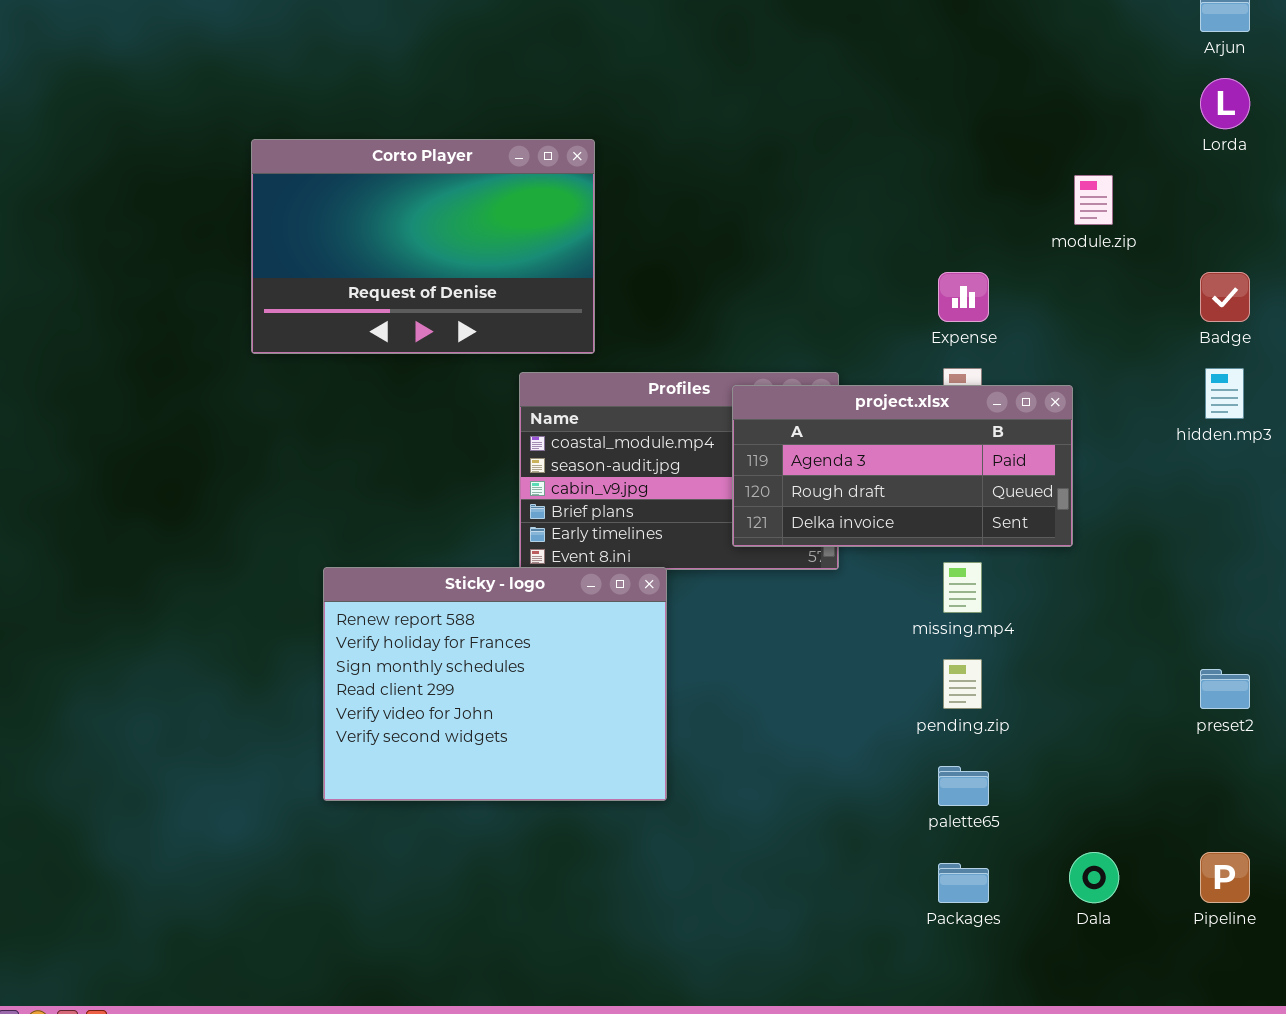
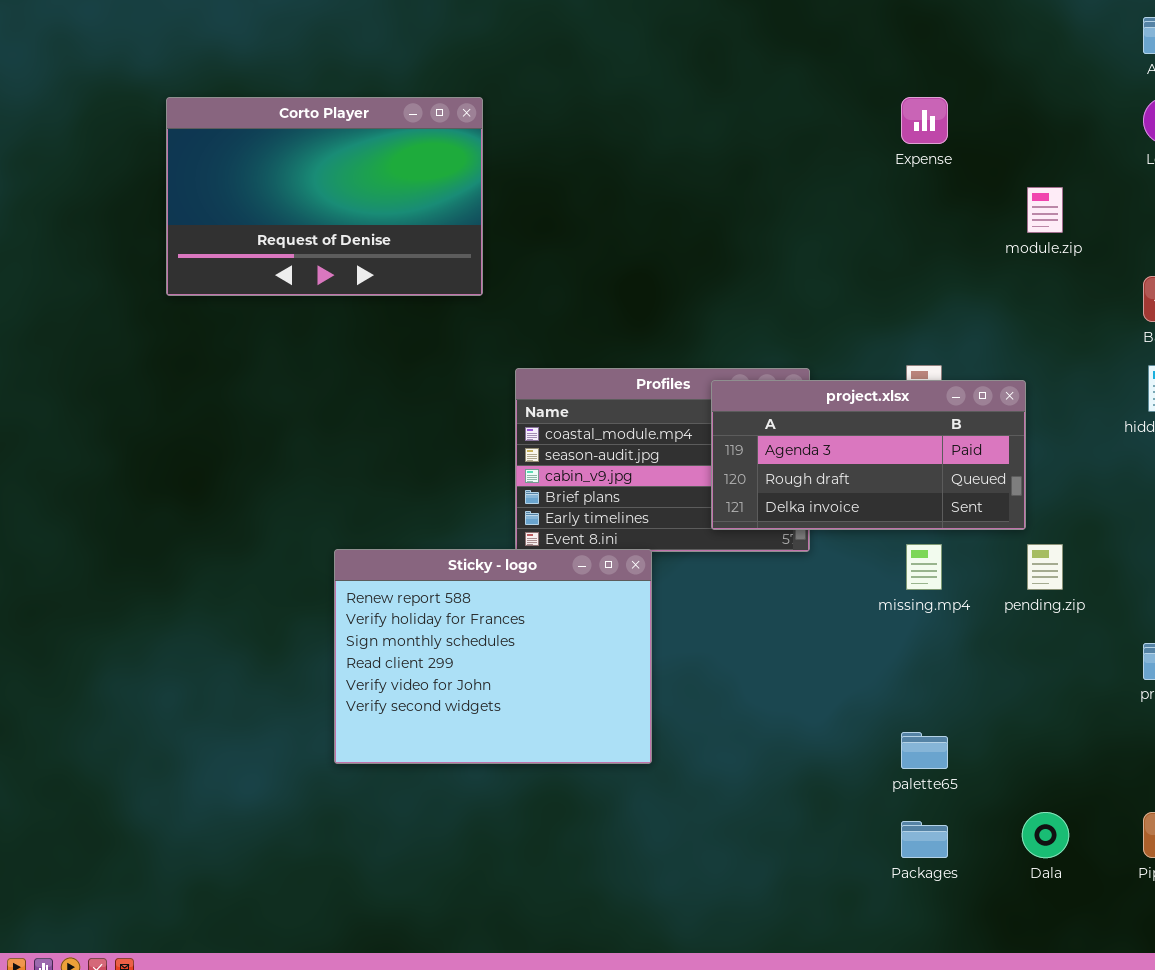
Corto Player: [251,139,595,354] -> [166,97,483,296], moved
Expense: [938,272,989,322] -> [901,97,948,144], moved
pending.zip: [943,659,982,709] -> [1027,544,1063,590], moved

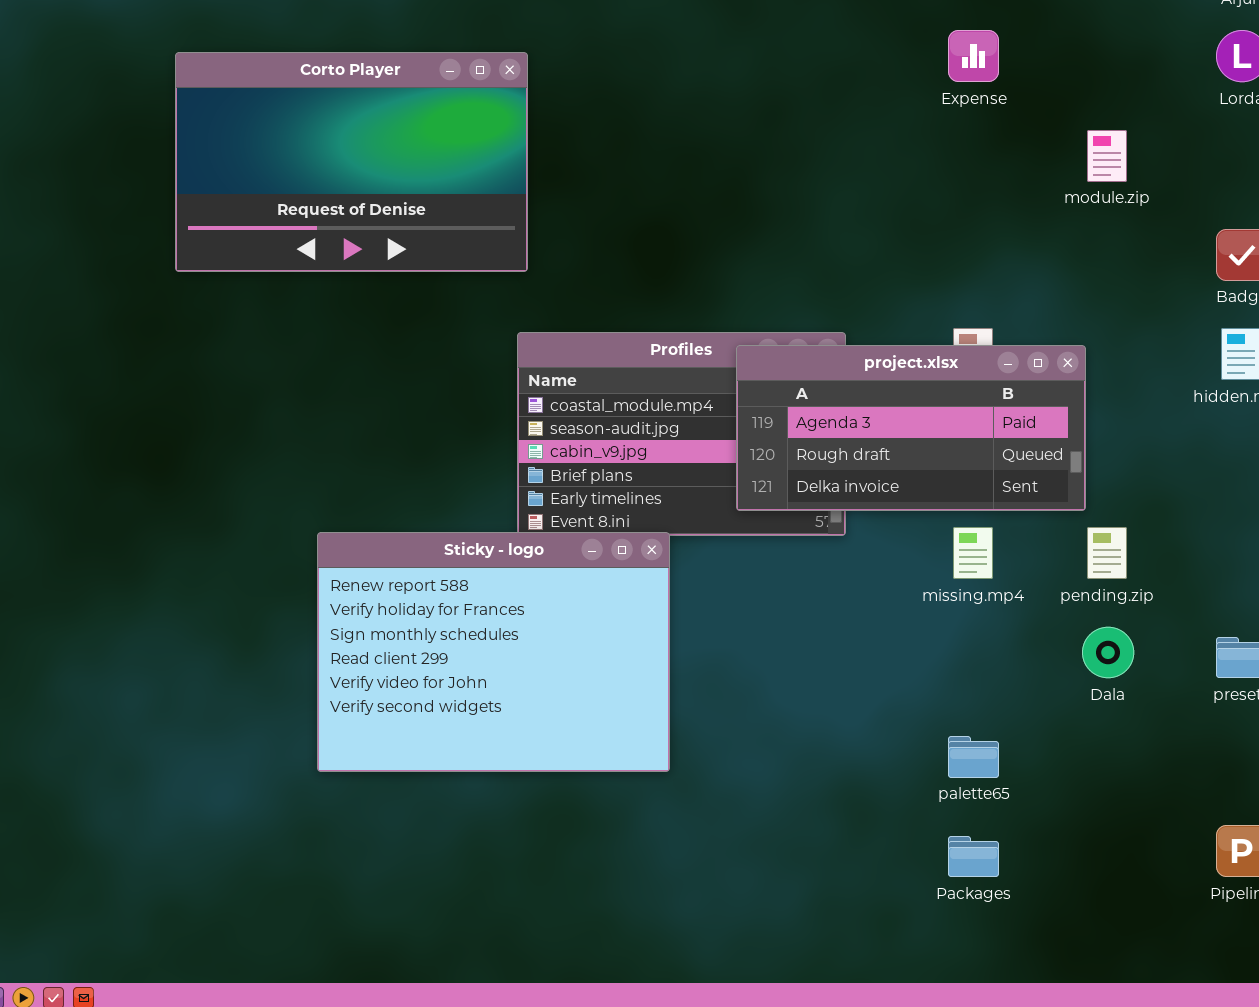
Corto Player: [166,97,483,296] -> [175,52,528,272], moved
Dala: [1022,812,1069,858] -> [1082,627,1134,678], moved

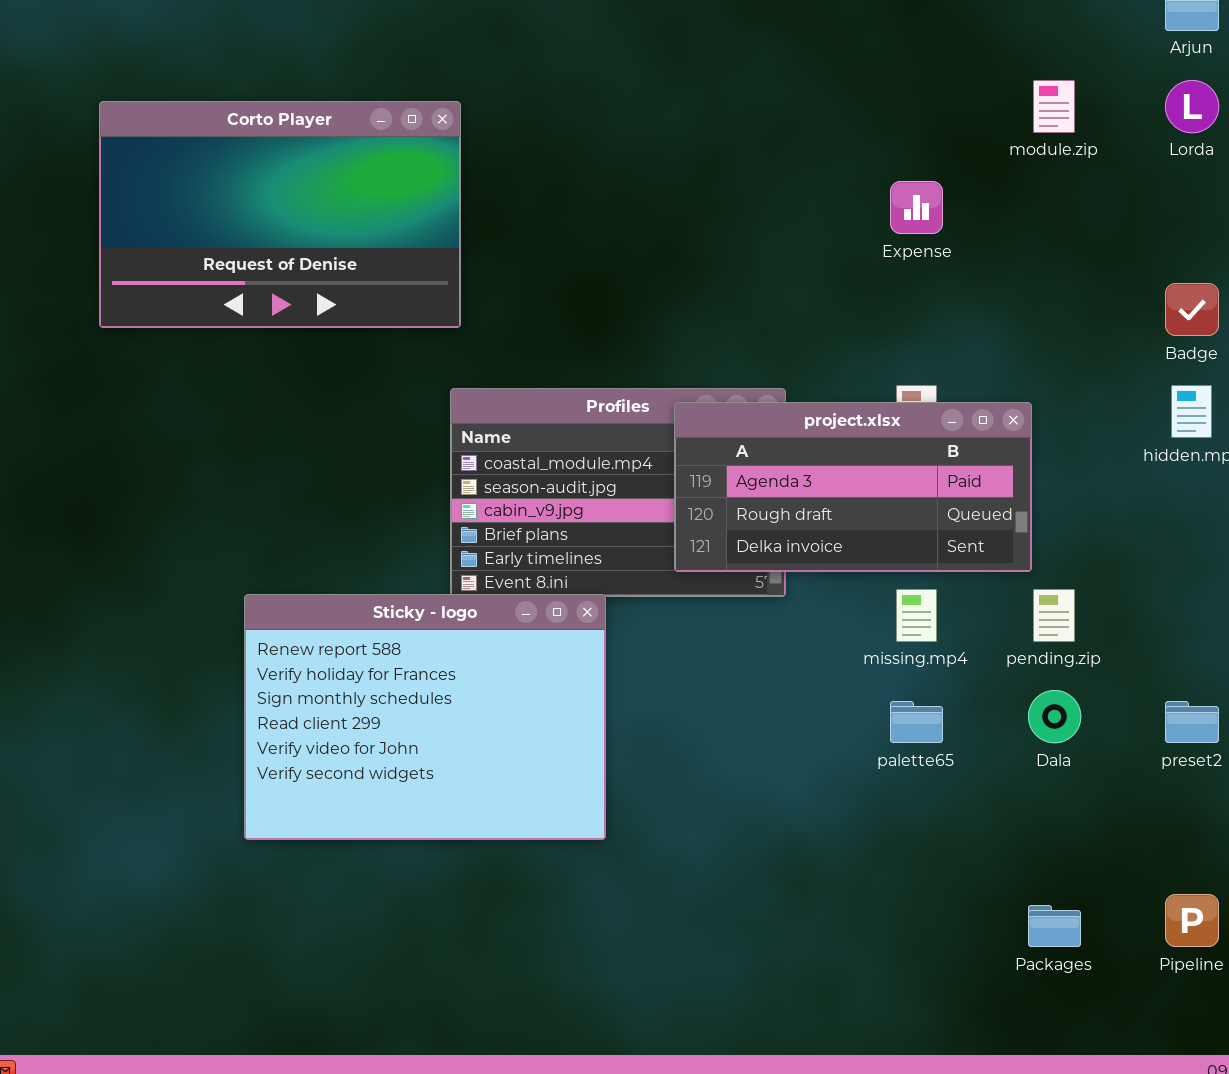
Expense: [948,30,999,82] -> [890,181,943,234], moved
module.zip: [1087,130,1127,182] -> [1033,80,1075,133], moved
palette65: [948,736,999,778] -> [890,701,943,743], moved
Packages: [948,836,999,877] -> [1028,905,1081,947], moved

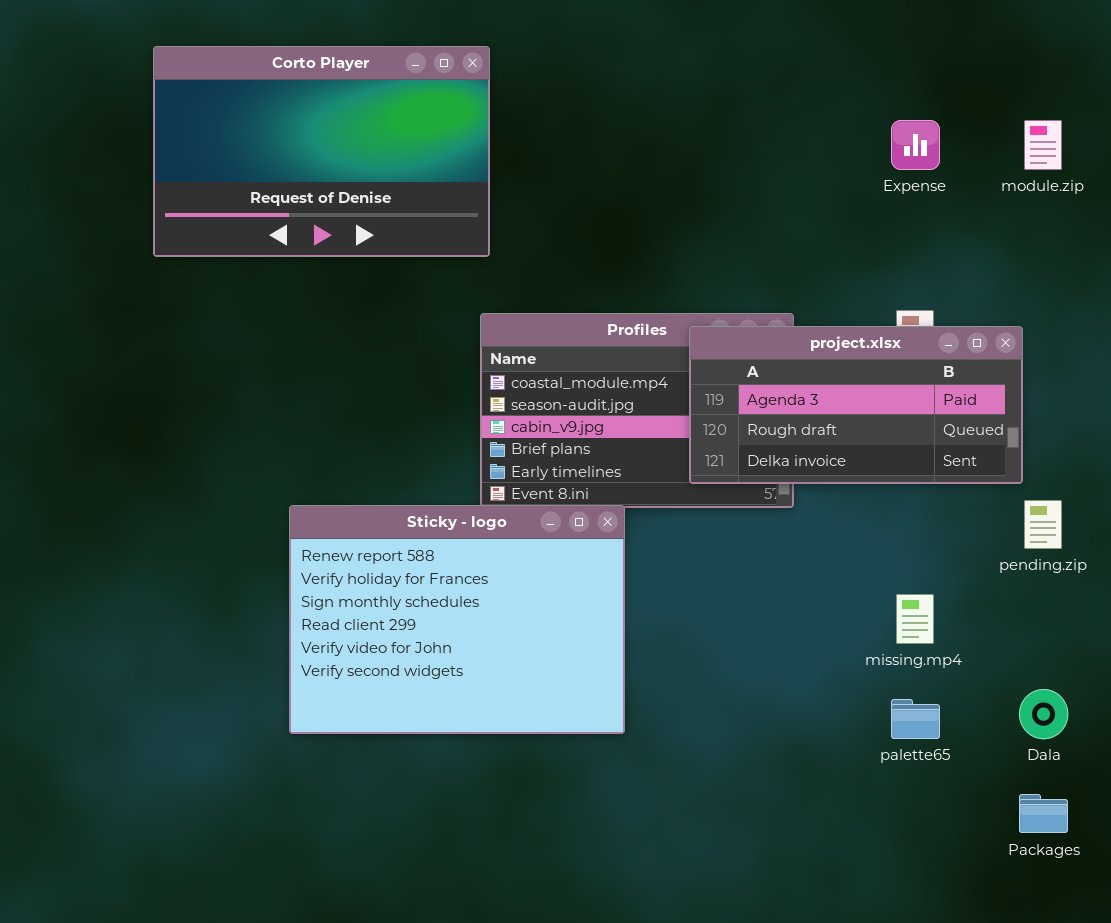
module.zip: [1033,80,1075,133] -> [1024,120,1062,170], moved
missing.mp4: [896,589,937,642] -> [896,594,934,644], moved
Dala: [1028,690,1081,743] -> [1019,689,1068,739], moved
palette65: [890,701,943,743] -> [891,699,940,739], moved

